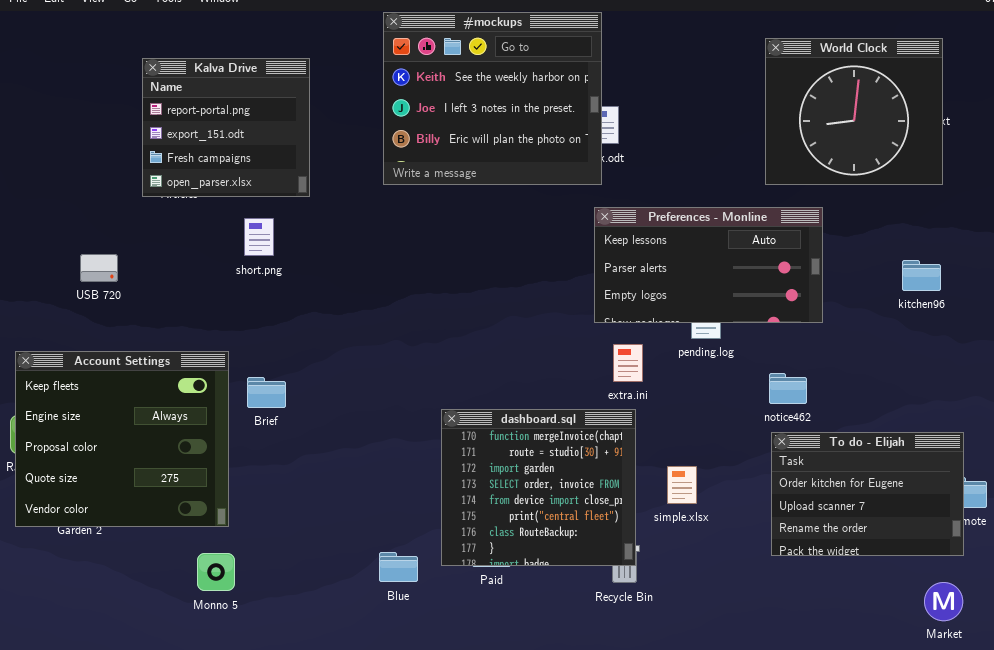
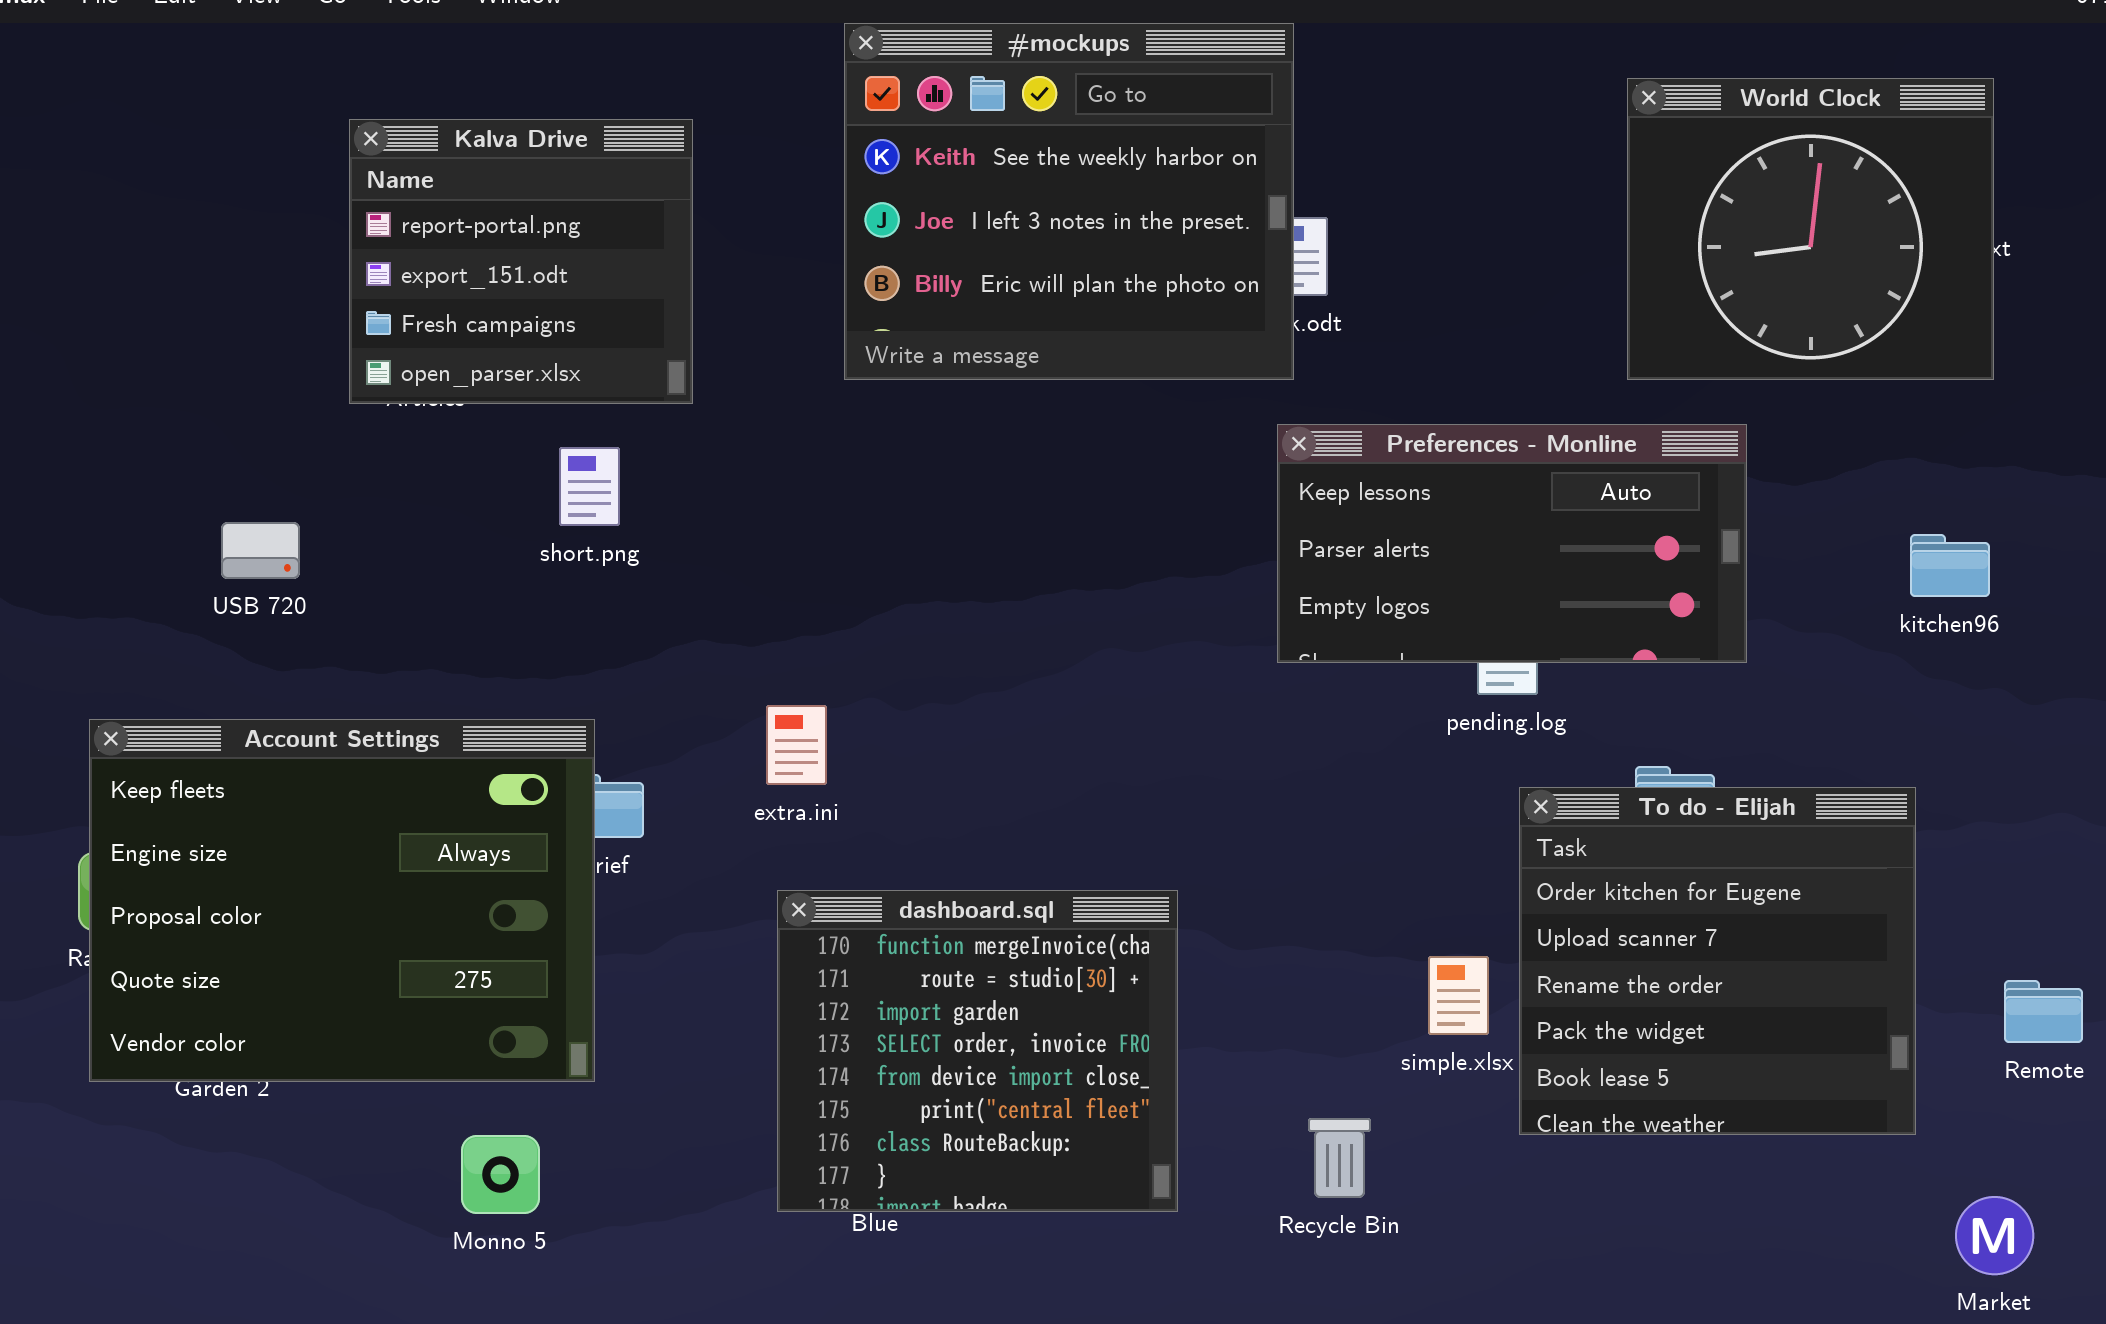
extra.ini: [613,344,643,382] -> [766,705,827,785], moved
Account Settings: [15,351,229,527] -> [89,719,595,1082], resized
dashboard.sql: [441,409,636,566] -> [777,890,1178,1212], moved
To do - Elijah: [771,432,964,556] -> [1519,787,1916,1135], moved, resized

